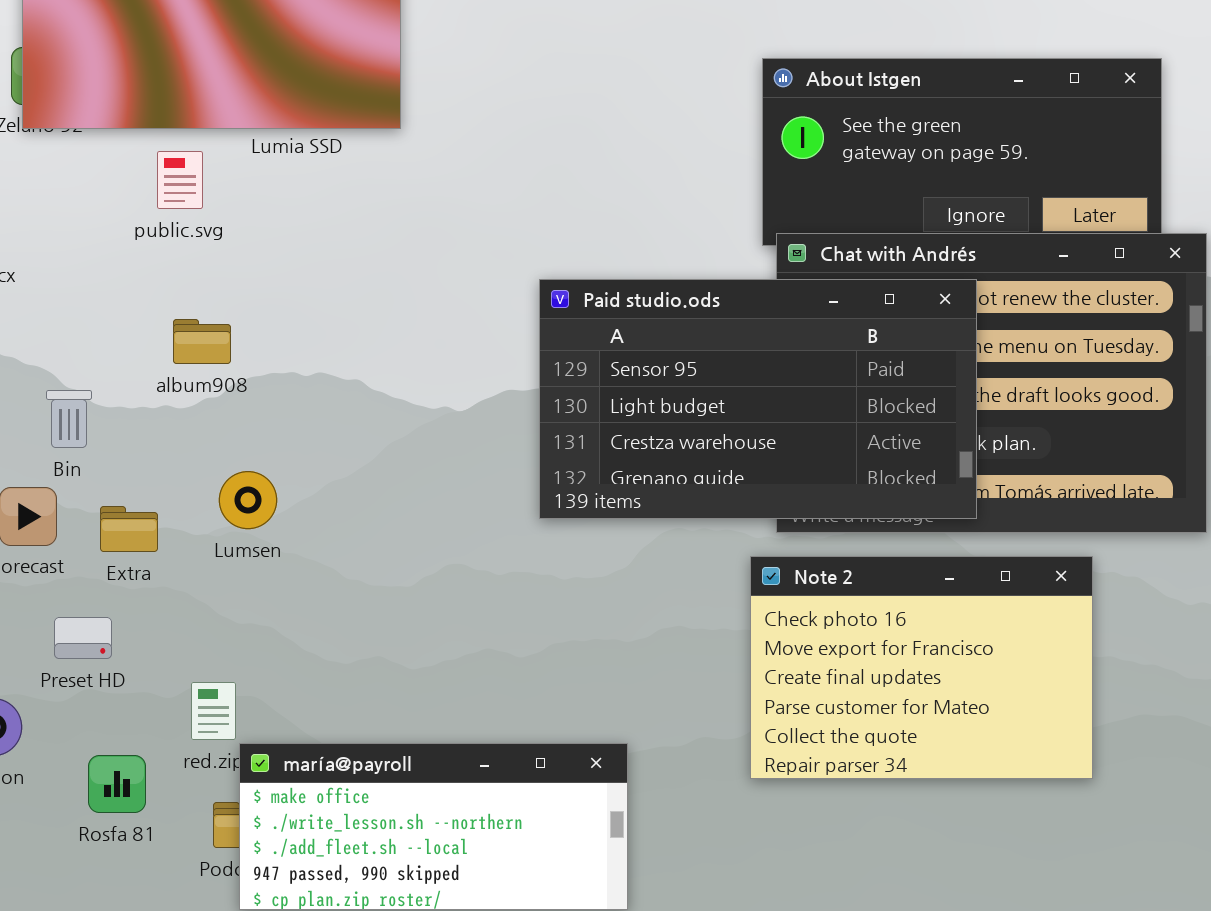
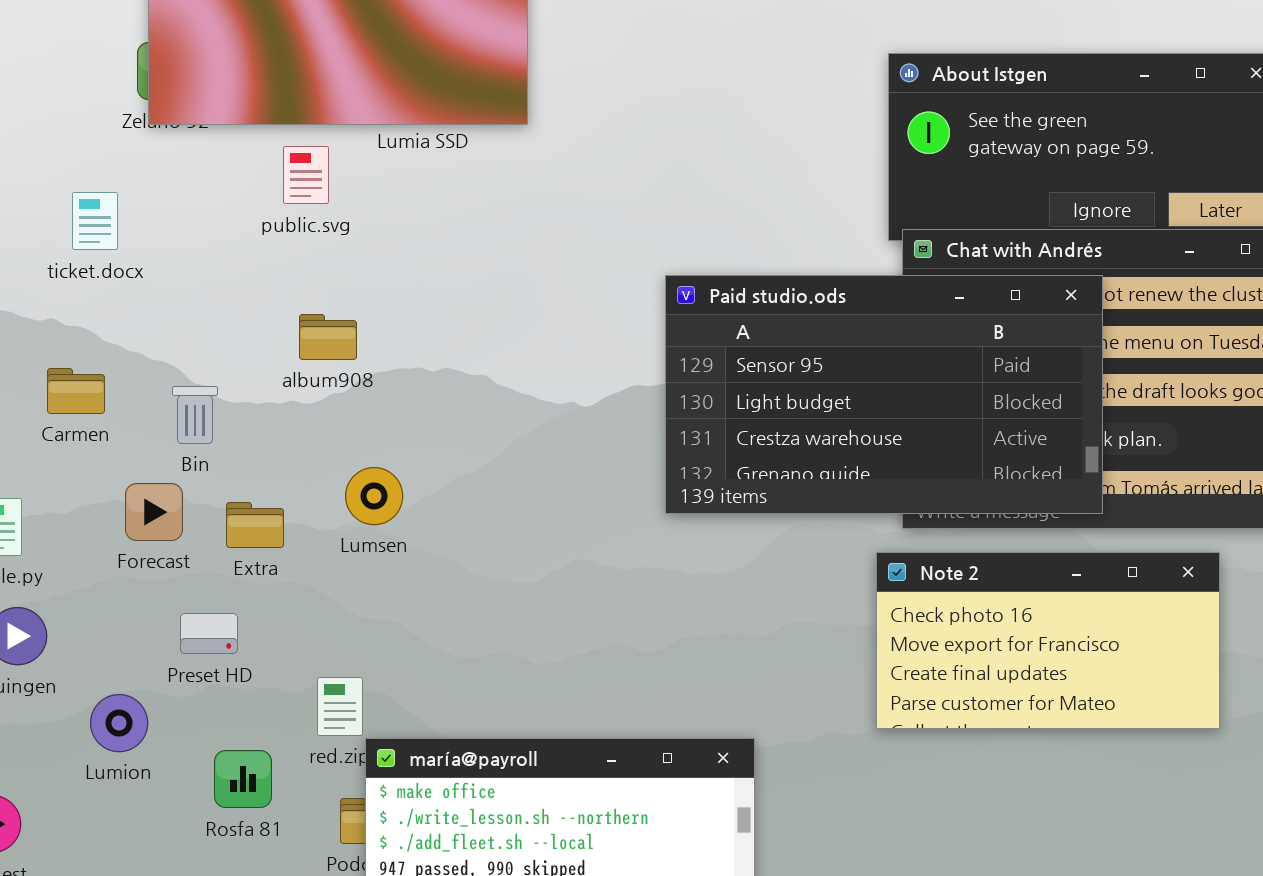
Note 2: [750,556,1093,779] -> [876,552,1220,729], resized

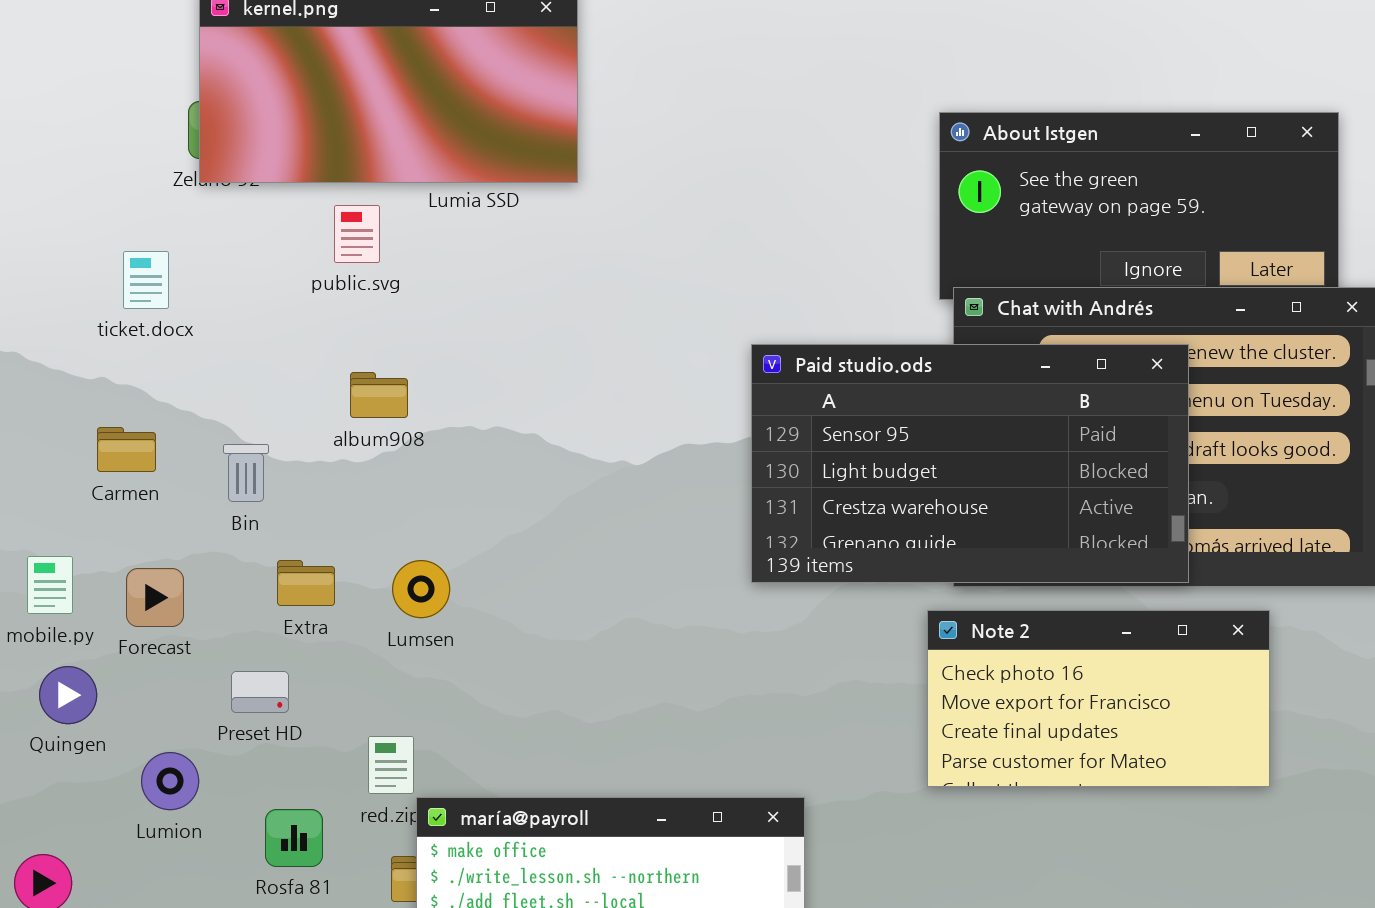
Paid studio.ods: [665,275,1103,514] -> [751,344,1189,583], moved
Lumsen: [345,467,403,525] -> [392,560,450,618], moved
Forecast: [125,483,183,541] -> [126,568,184,627], moved

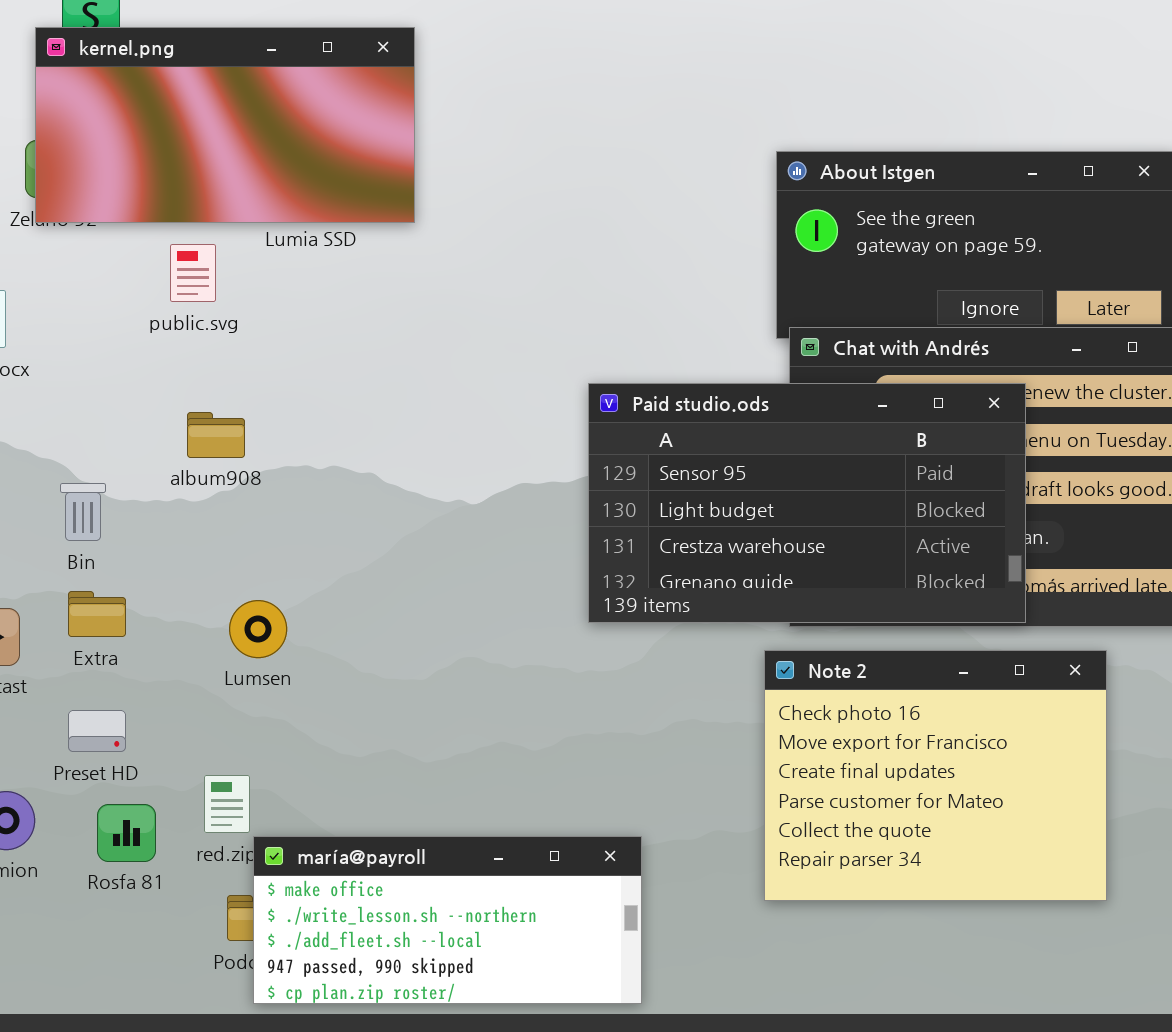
Extra: [277,560,335,606] -> [68,591,126,637], moved
Note 2: [927,610,1270,787] -> [764,650,1107,901], resized
Rosfa 81: [265,809,323,867] -> [97,804,156,862], moved

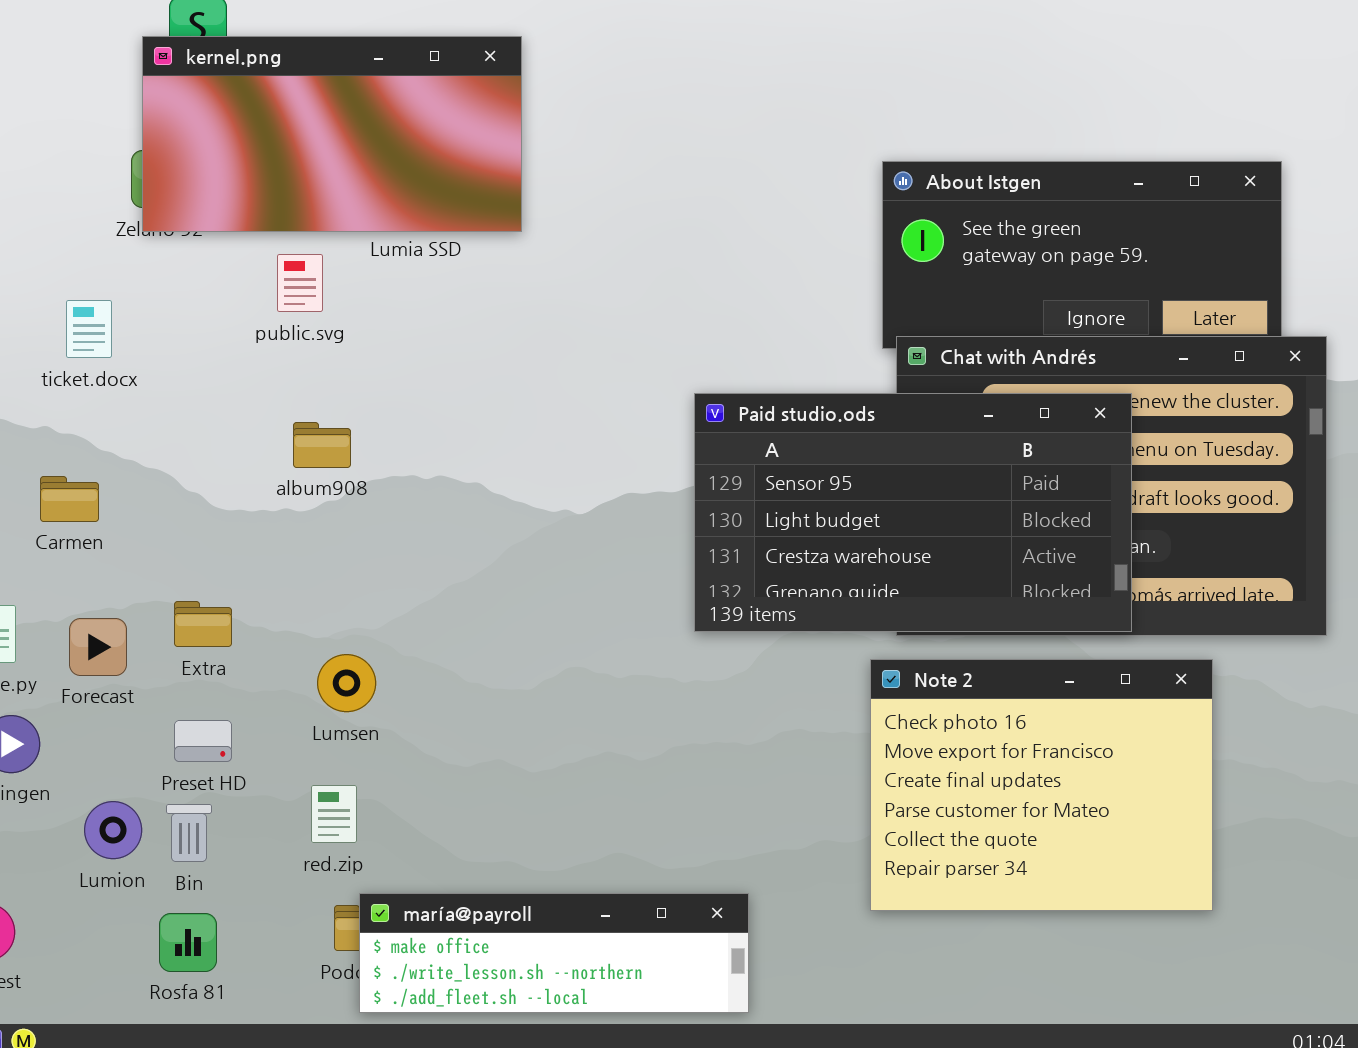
Bin: [60,483,106,541] -> [166,804,212,862], moved
Lumsen: [229,600,287,658] -> [317,654,376,712], moved
Rosfa 81: [97,804,156,862] -> [159,913,217,972], moved
maría@payroll: [253,836,642,1004] -> [359,893,749,1013], resized

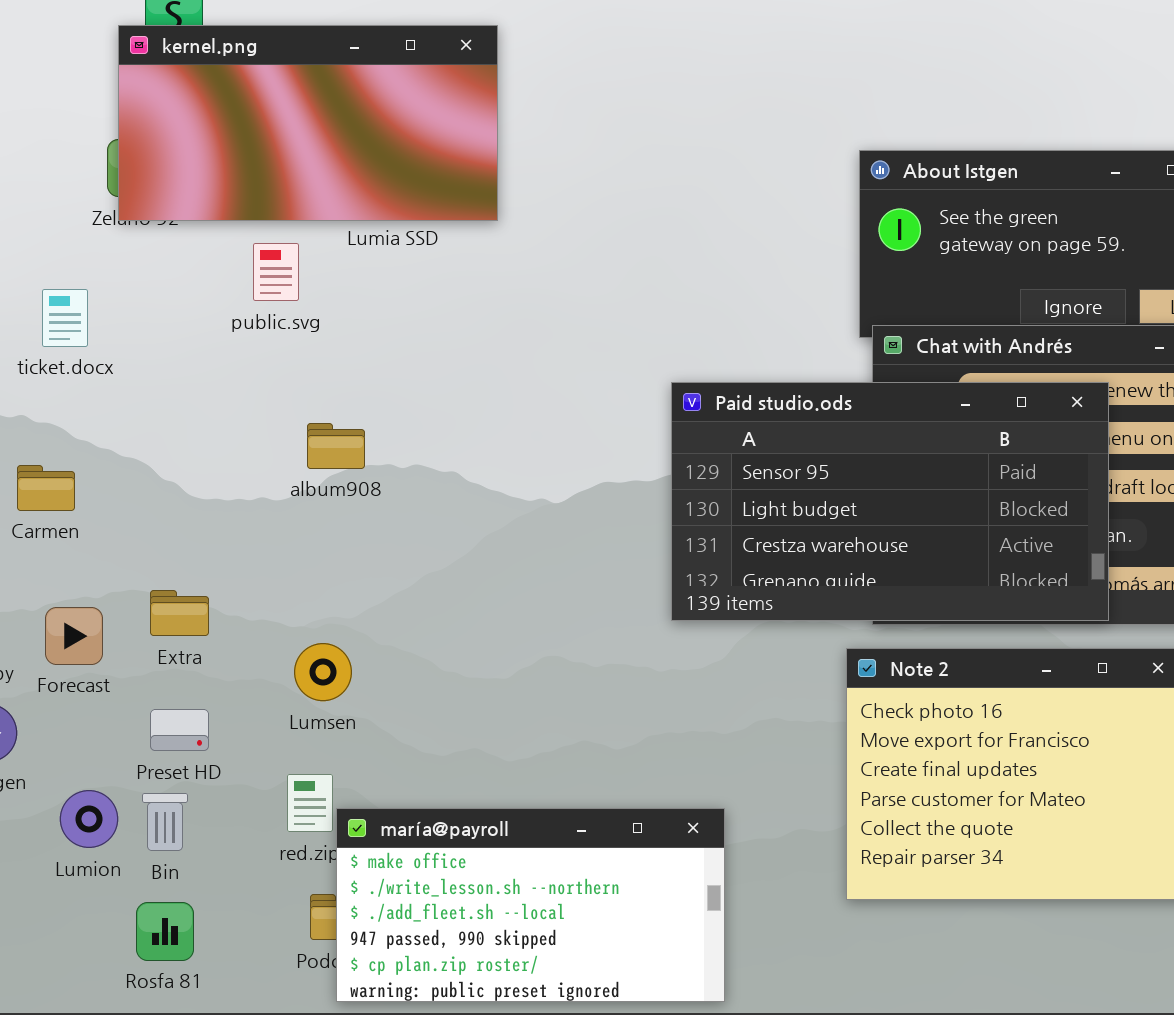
album908: [293,422,351,468] -> [307,423,365,469], moved
maría@payroll: [359,893,749,1013] -> [336,808,725,1002], resized

